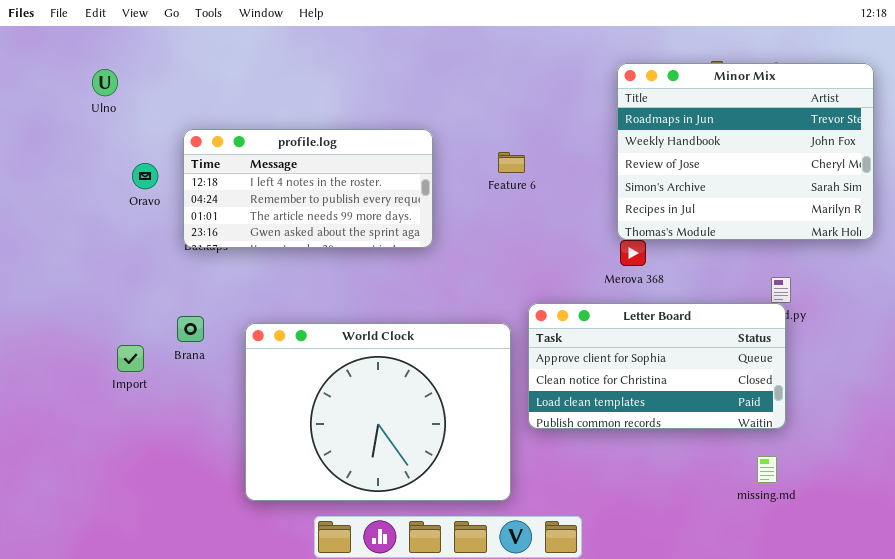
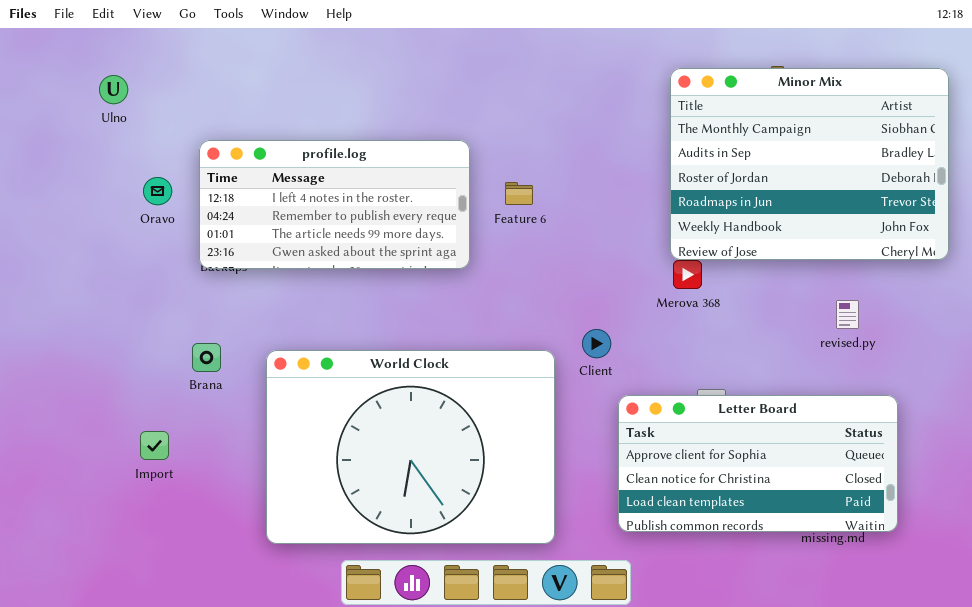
Minor Mix: [617,63,874,240] -> [670,68,949,260], scrolled up 3 rows
Feature 6: [498,152,525,173] -> [505,182,533,205], moved
Letter Board: [528,303,786,429] -> [618,395,898,532], moved
Import: [117,345,144,372] -> [140,431,169,460], moved

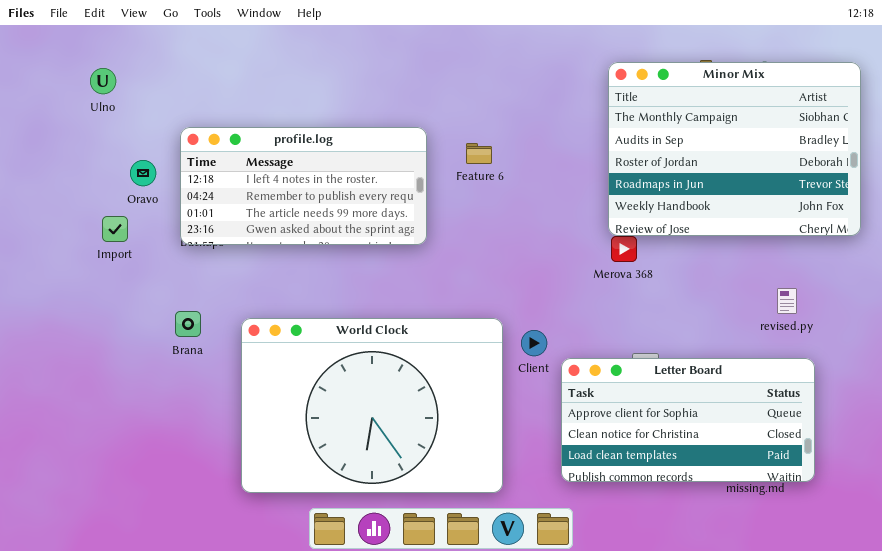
Feature 6: [505,182,533,205] -> [466,143,492,164], moved
revised.py: [836,300,859,329] -> [777,288,797,314], moved
Client: [582,329,611,358] -> [521,330,547,356], moved
Import: [140,431,169,460] -> [102,216,128,242], moved

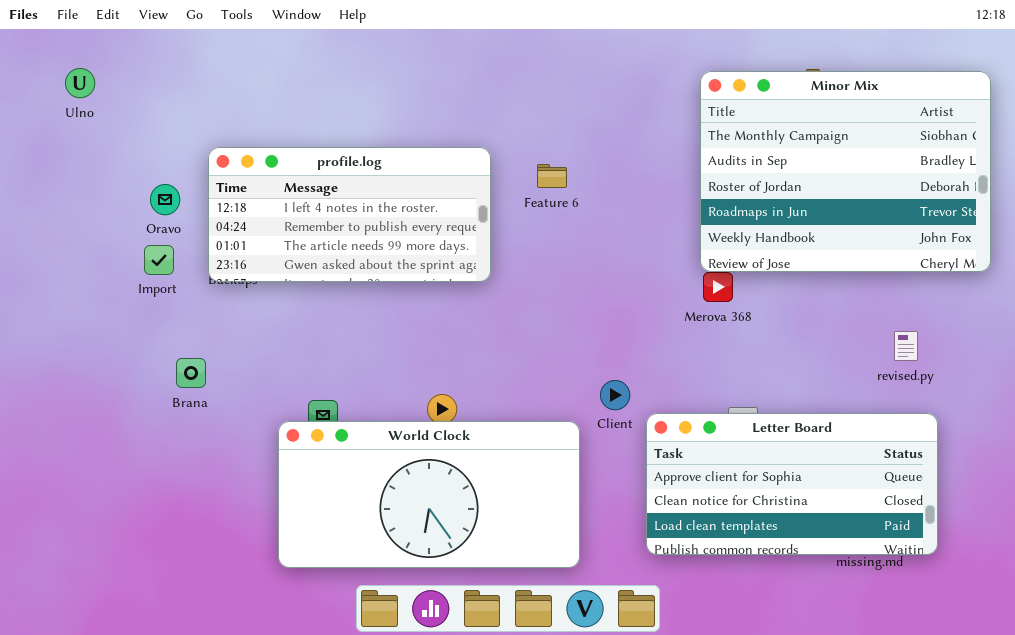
Ulno: [90,68,116,94] -> [65,68,95,98], moved
Import: [102,216,128,242] -> [144,245,174,275], moved
Brana: [175,311,201,337] -> [176,358,206,388], moved
World Clock: [241,318,503,493] -> [278,421,580,568], resized

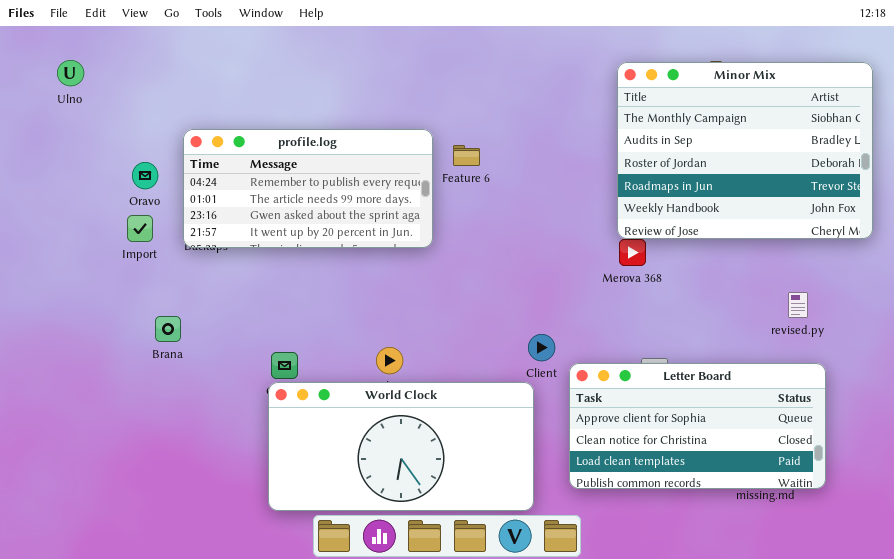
profile.log: [208,147,491,282] -> [183,129,433,248], scrolled down 1 row
Feature 6: [537,164,567,188] -> [453,145,480,166], moved
World Clock: [278,421,580,568] -> [268,382,534,511], moved

